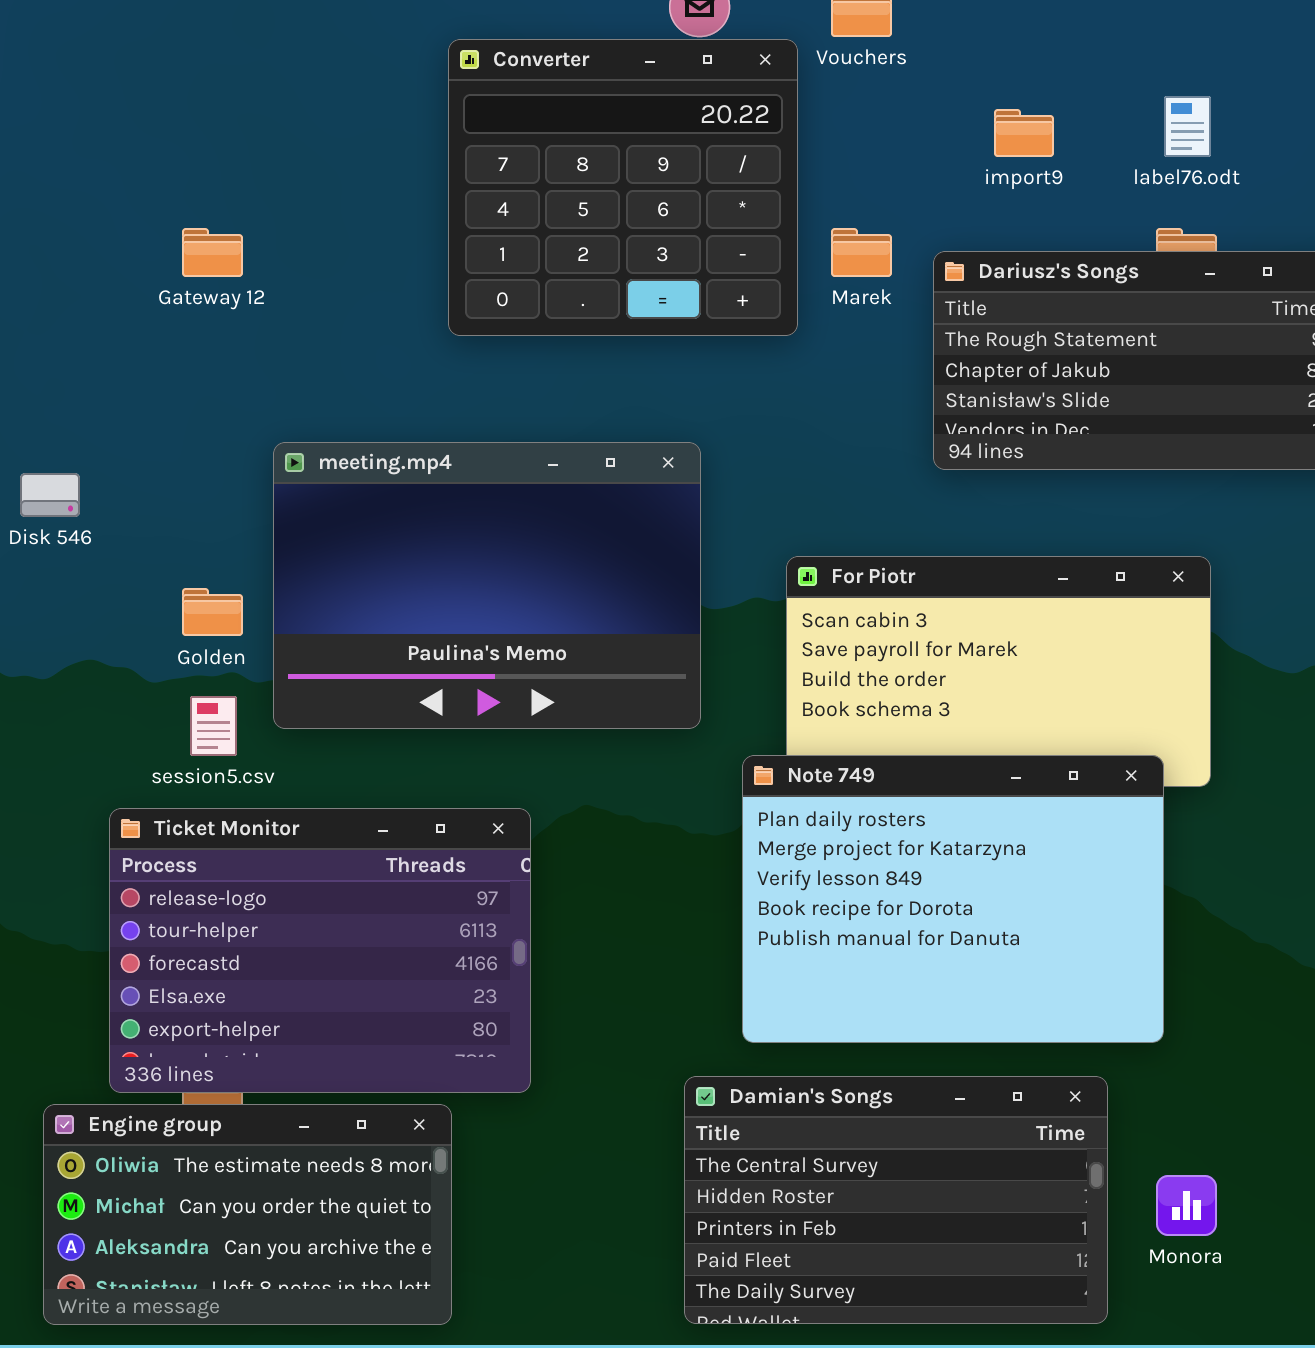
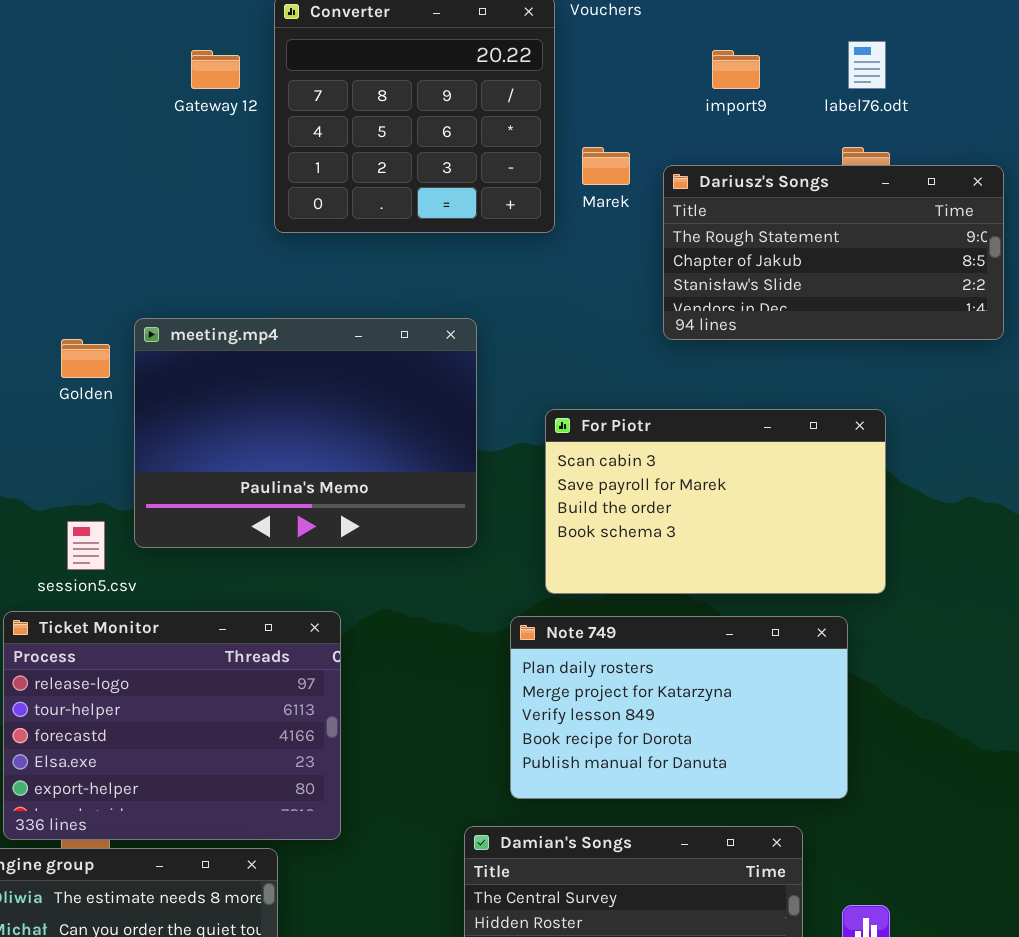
Gateway 12: [182,228,243,277] -> [191,50,240,89], moved
Golden: [182,588,243,636] -> [61,339,110,378], moved
Note 749: [742,755,1164,1043] -> [510,616,848,799], resized

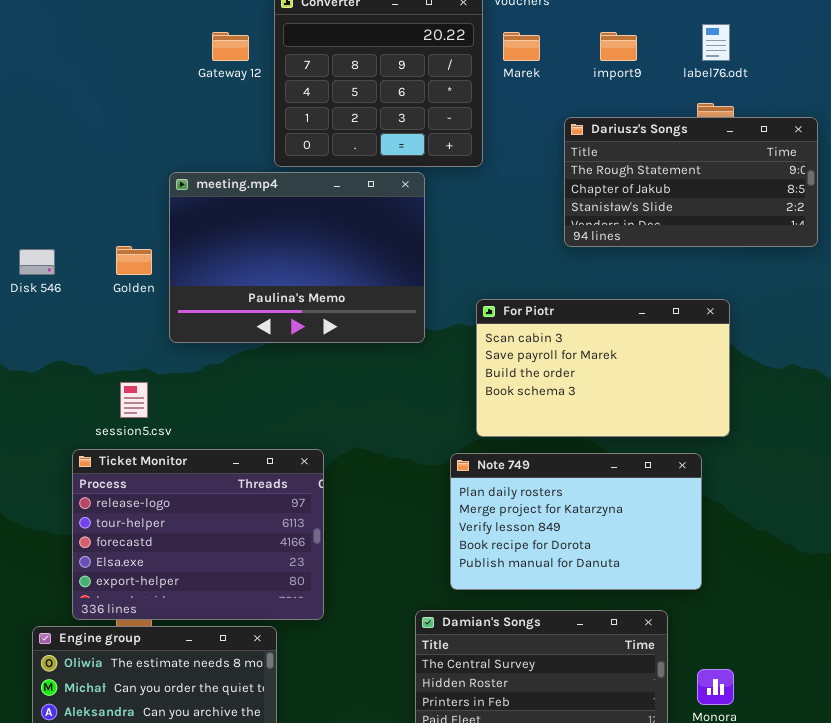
Marek: [582,147,630,185] -> [503,32,540,61], moved
meeting.mp4: [134,318,477,548] -> [169,172,425,343], moved

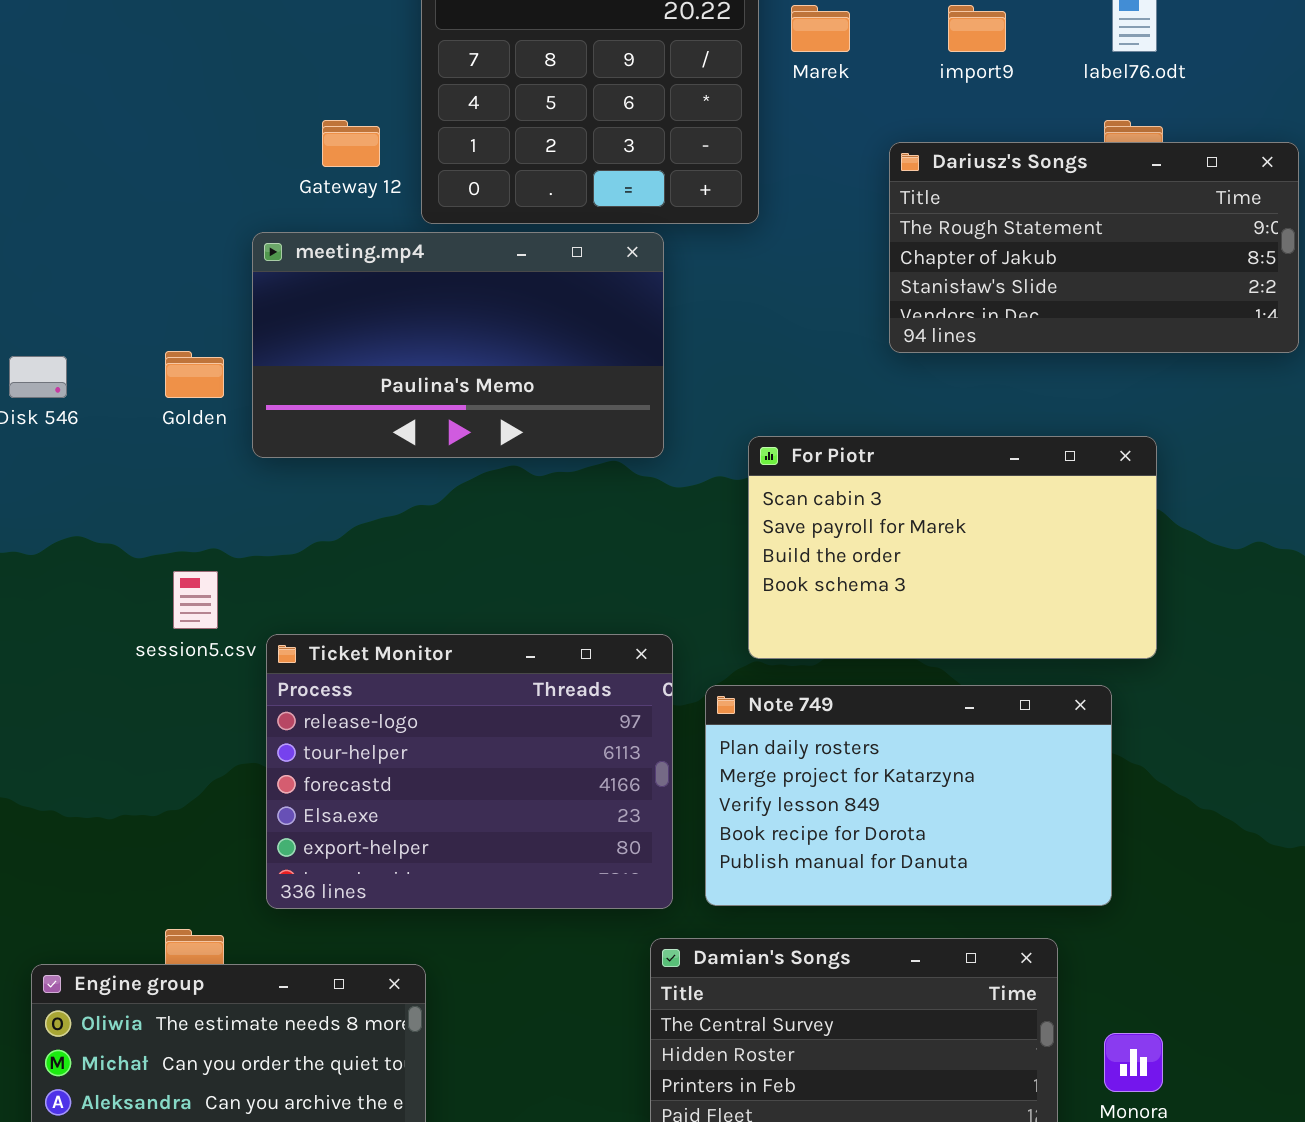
Gateway 12: [212,32,249,61] -> [322,120,380,167], moved
meeting.mp4: [169,172,425,343] -> [252,232,664,458], resized
Ticket Monitor: [72,449,324,620] -> [266,634,673,909], moved

